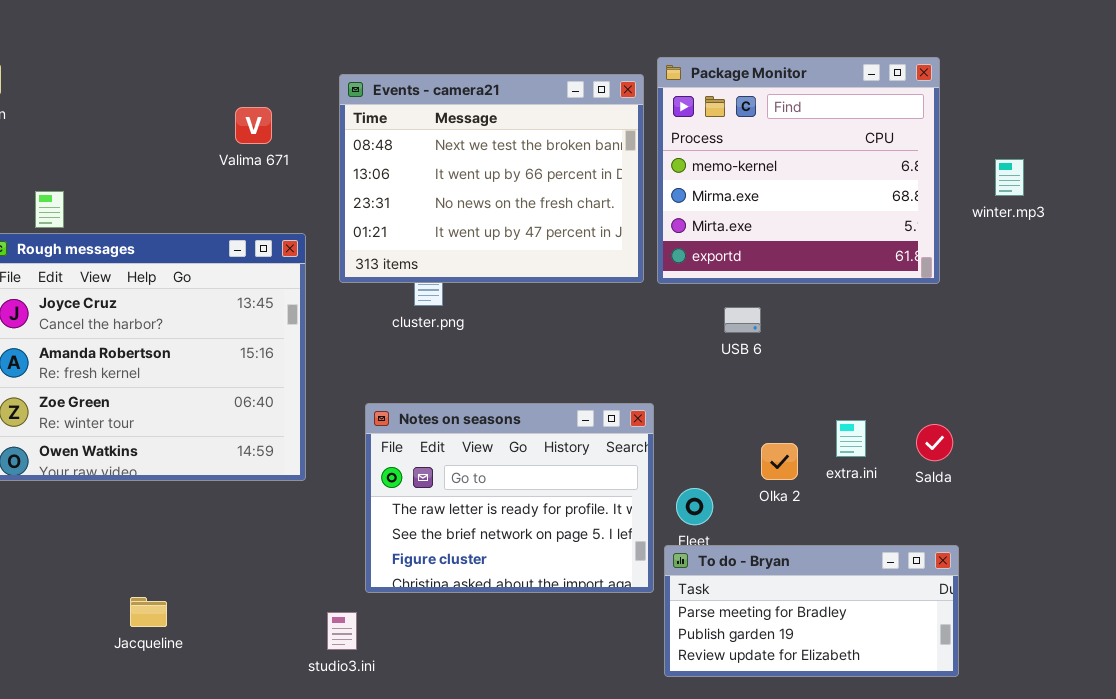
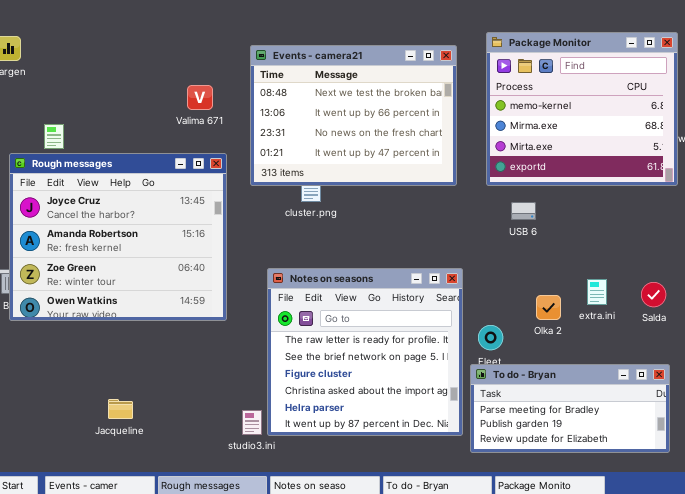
Package Monitor: [657,57,940,284] -> [486,32,678,186], moved
Valima 671: [235,107,272,144] -> [187,85,213,110], moved
Notes on seasons: [365,403,654,593] -> [267,268,463,436], resized

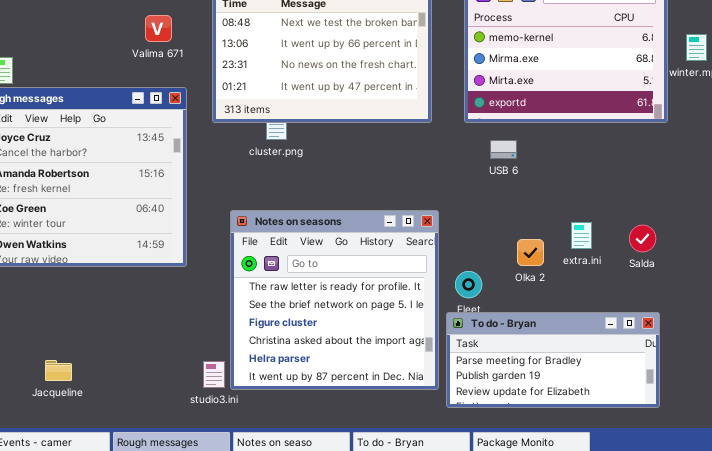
Jacqueline: [108,399,133,419] -> [45,360,72,381], moved

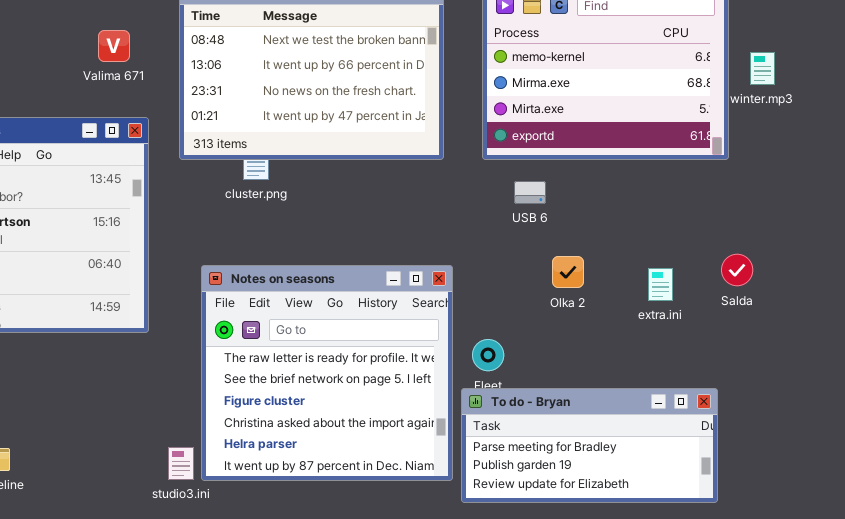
extra.ini: [571,222,592,249] -> [648,268,673,301], moved
Salda: [629,225,656,252] -> [721,254,753,286], moved
Olka 2: [517,239,544,266] -> [552,256,584,288], moved

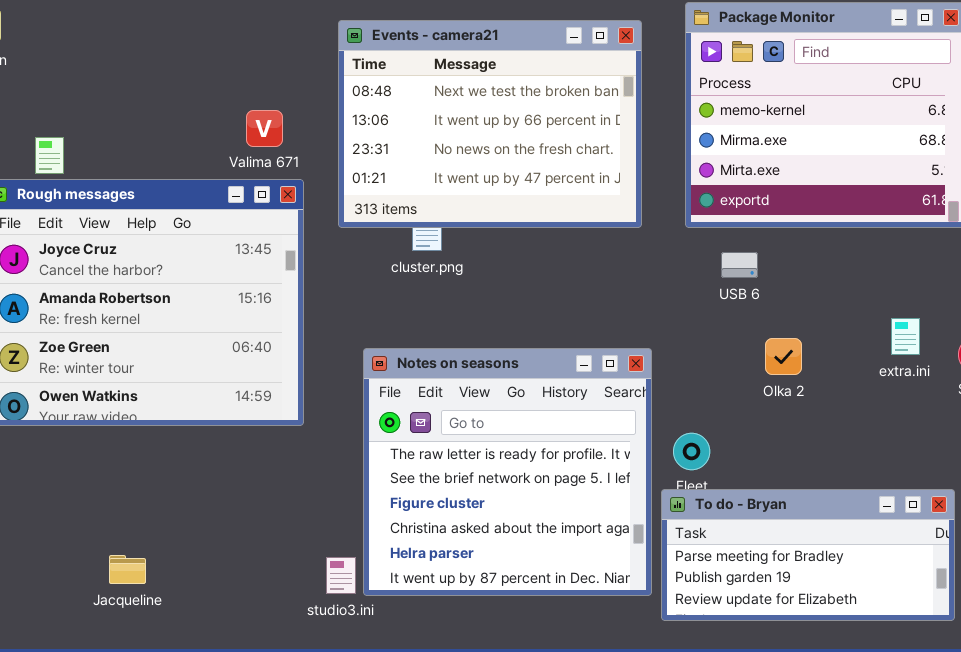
Valima 671: [98,30,130,62] -> [246,110,283,147], moved
extra.ini: [648,268,673,301] -> [891,318,920,355], moved

